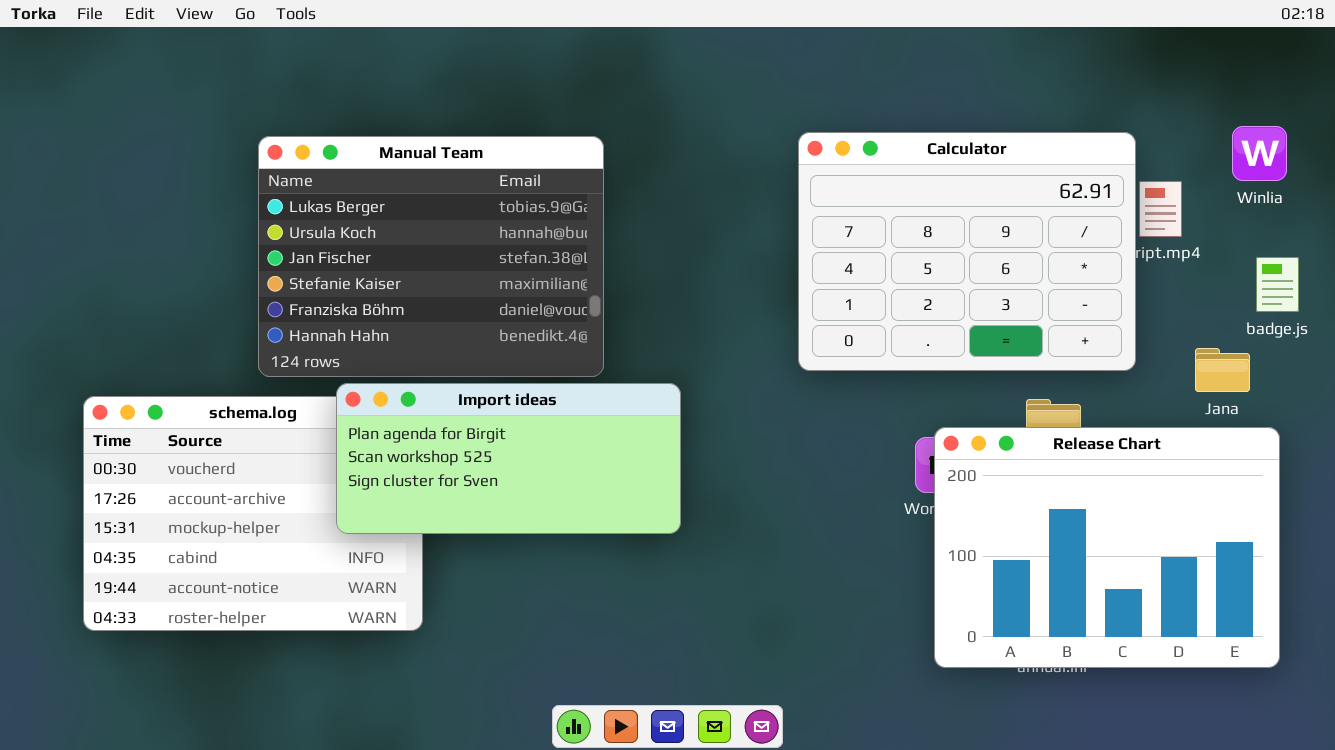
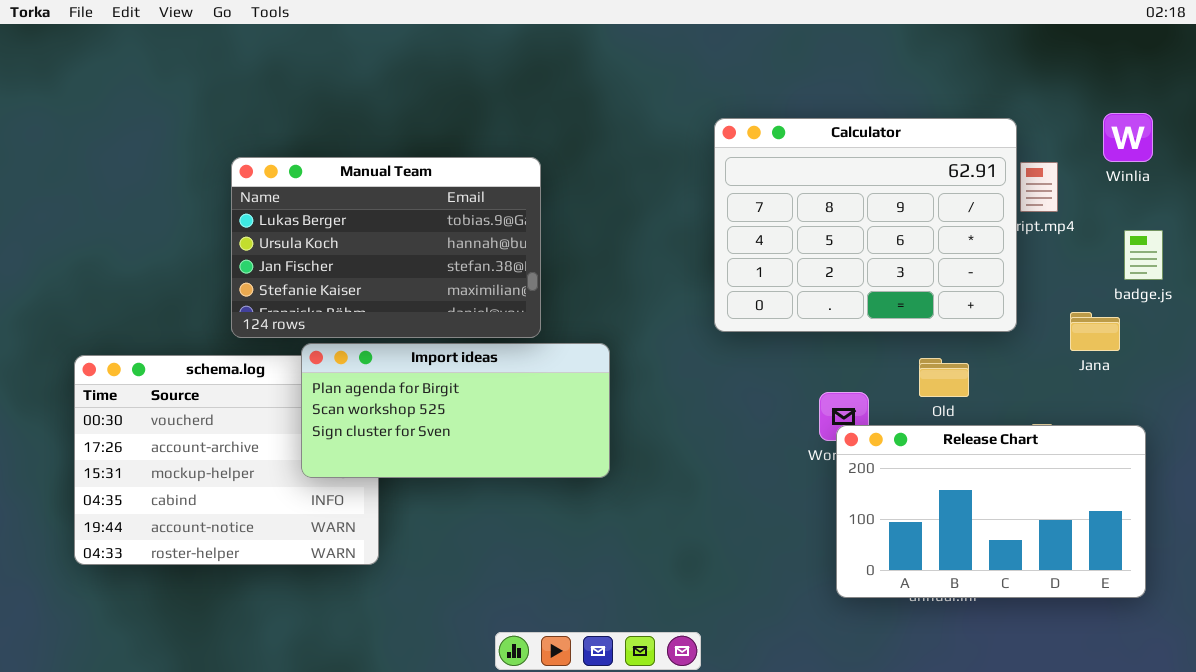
Manual Team: [258,136,604,377] -> [231,157,541,338], resized
Release Chart: [934,427,1280,668] -> [836,425,1146,598], resized

